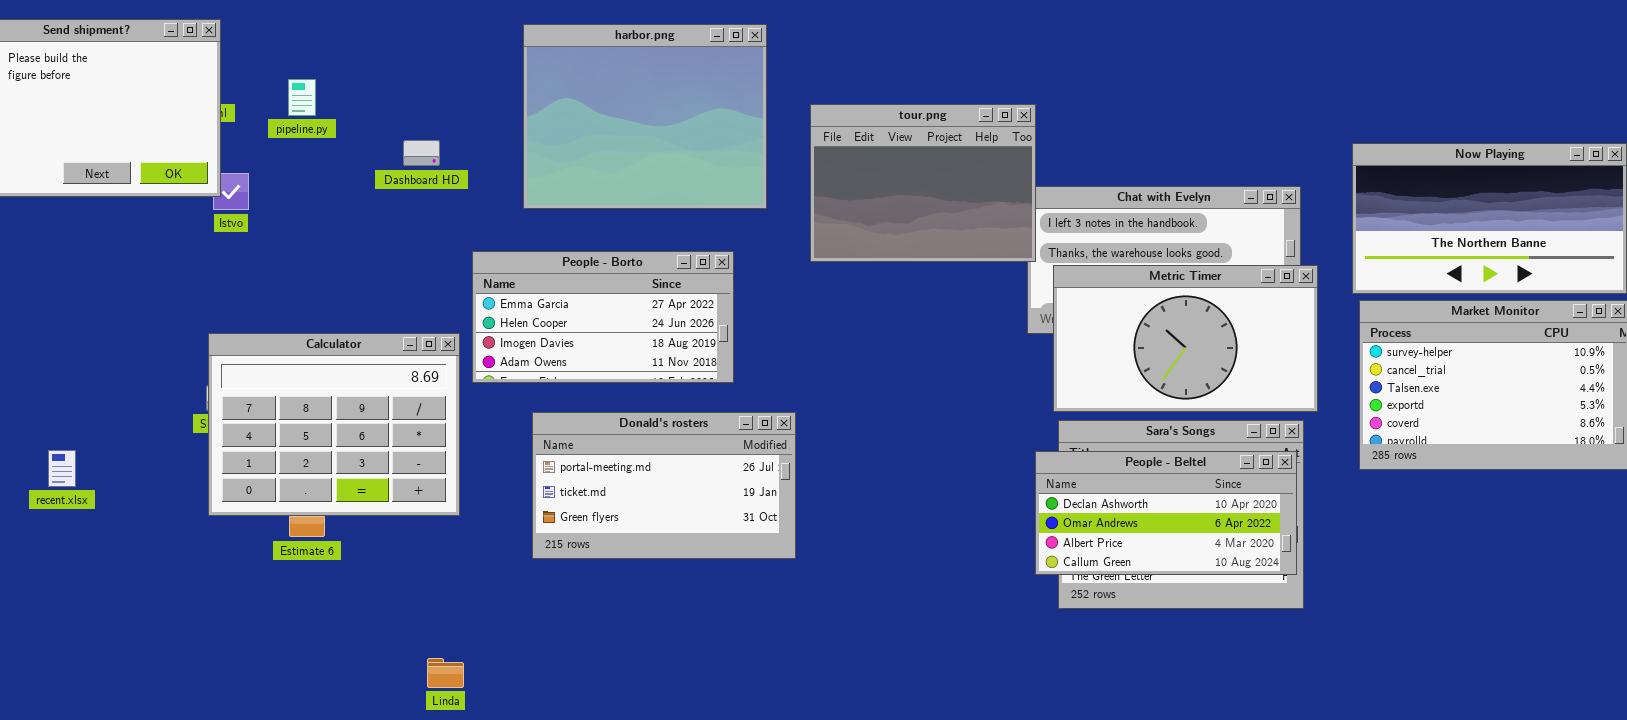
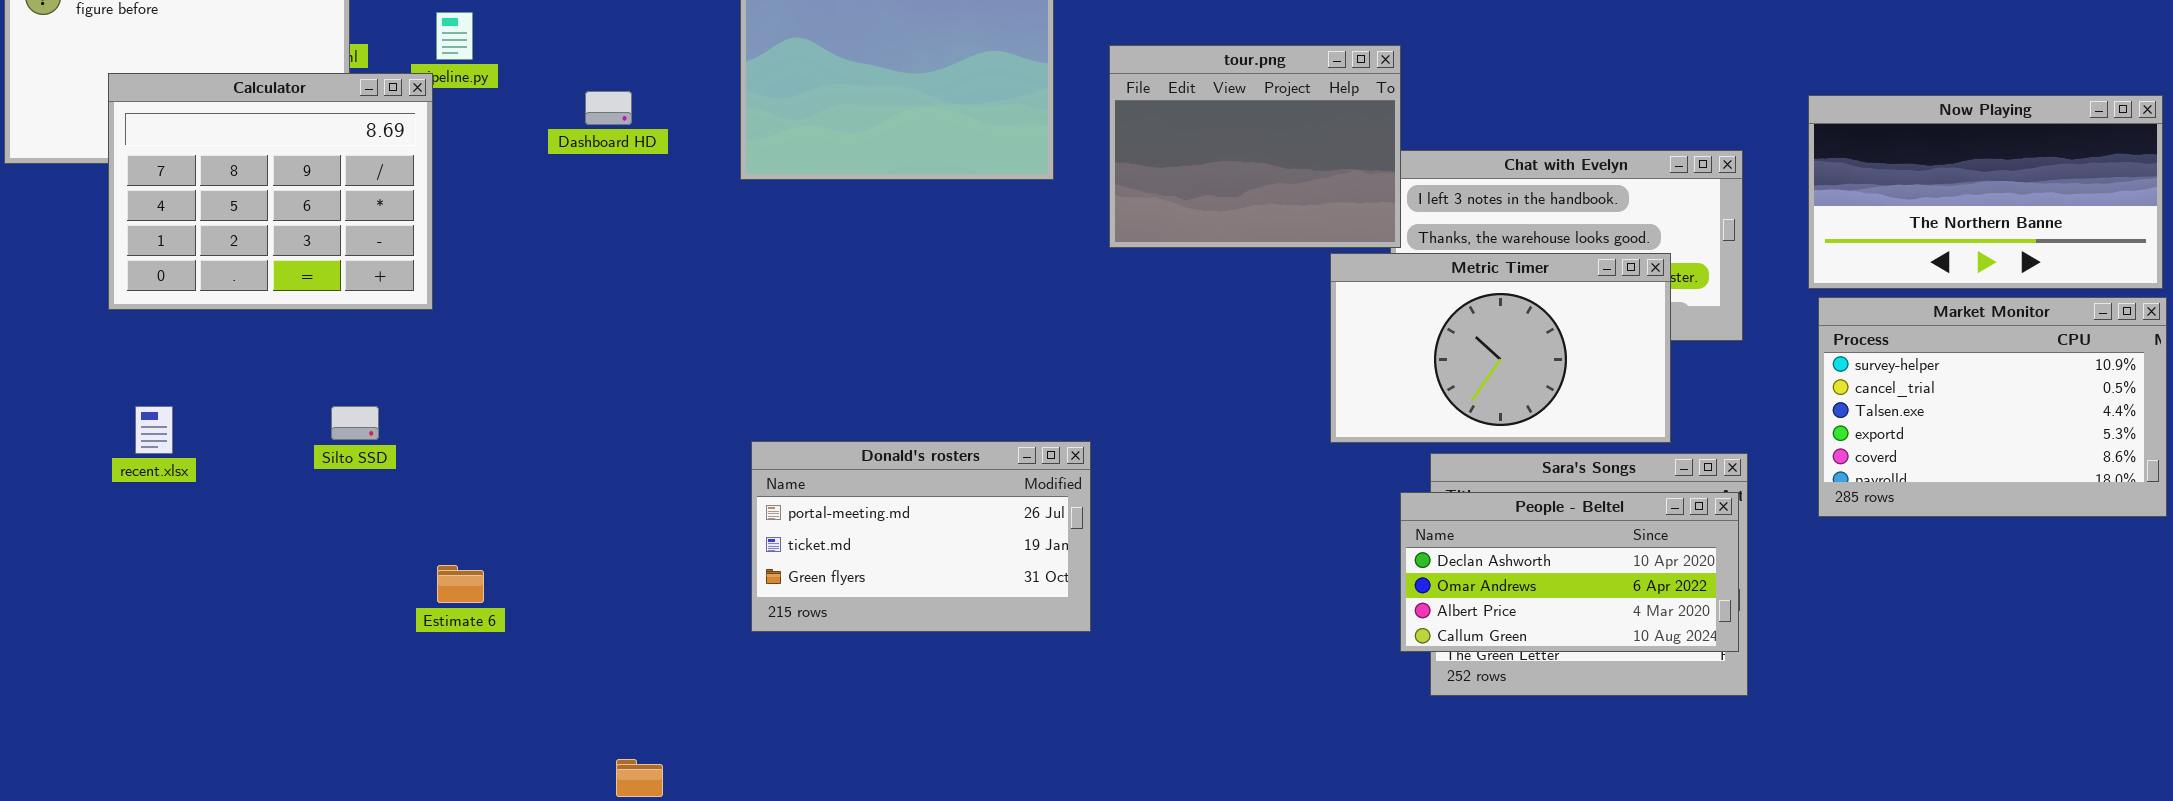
People - Borto: [472,251,734,383] -> none, closed
Metric Timer: [1053,265,1318,412] -> [1330,253,1671,443], moved
Calculator: [208,333,460,516] -> [108,73,433,310], moved
recent.xlsx: [48,450,76,487] -> [135,406,173,454], moved

